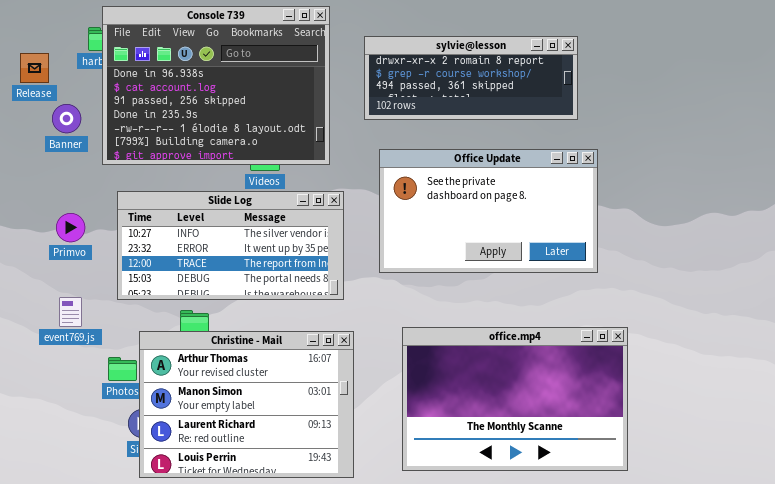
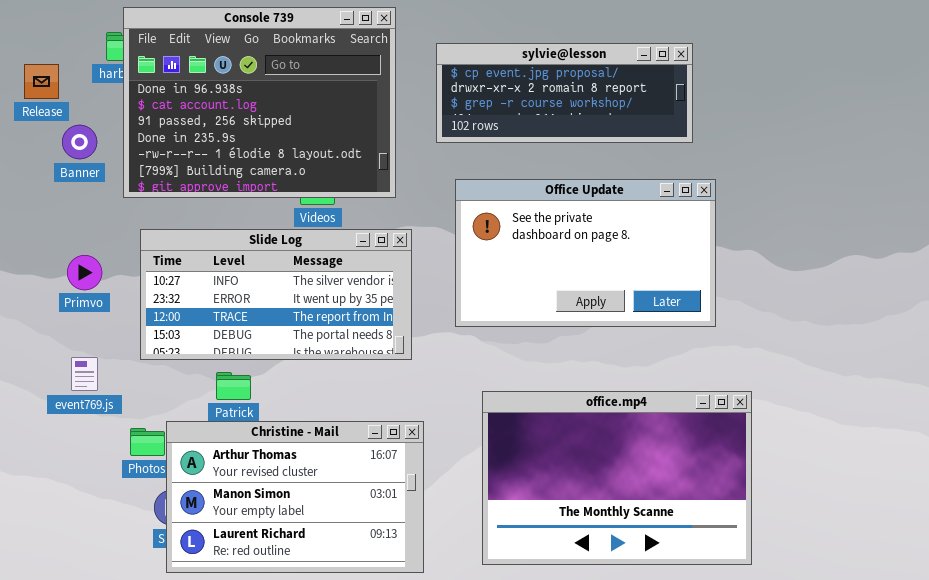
sylvie@lesson: [364,36,578,120] -> [436,43,693,143], scrolled up 1 row
Christine - Mail: [139,331,354,478] -> [166,421,424,573], resized

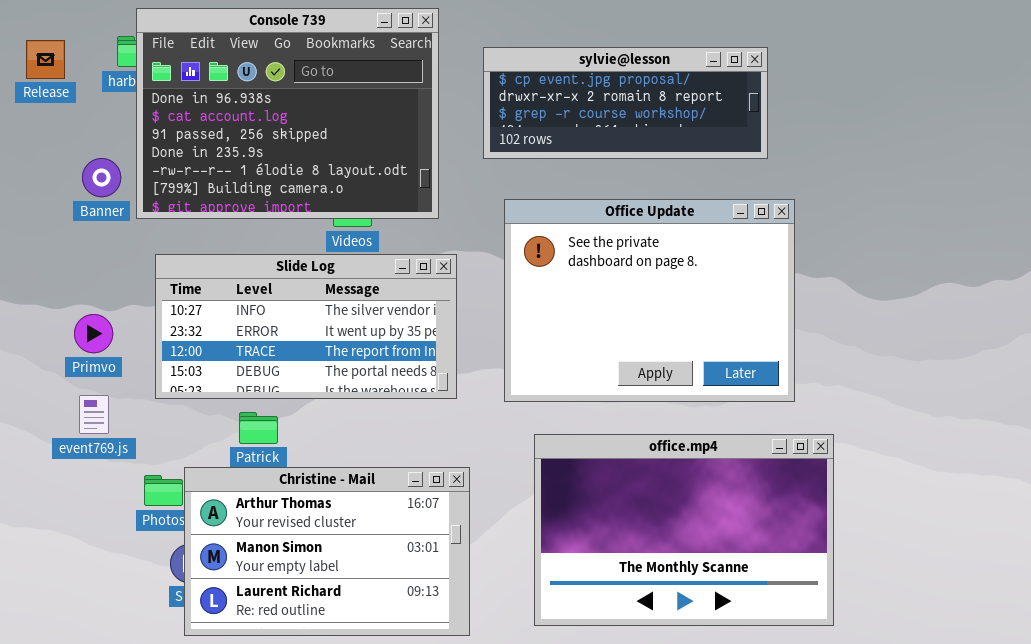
Release: [24,64,59,99] -> [26,40,65,79], moved
Banner: [62,125,97,159] -> [82,158,121,197], moved
Office Update: [455,179,716,327] -> [504,199,795,402], resized
Primvo: [67,255,102,290] -> [74,314,113,353], moved

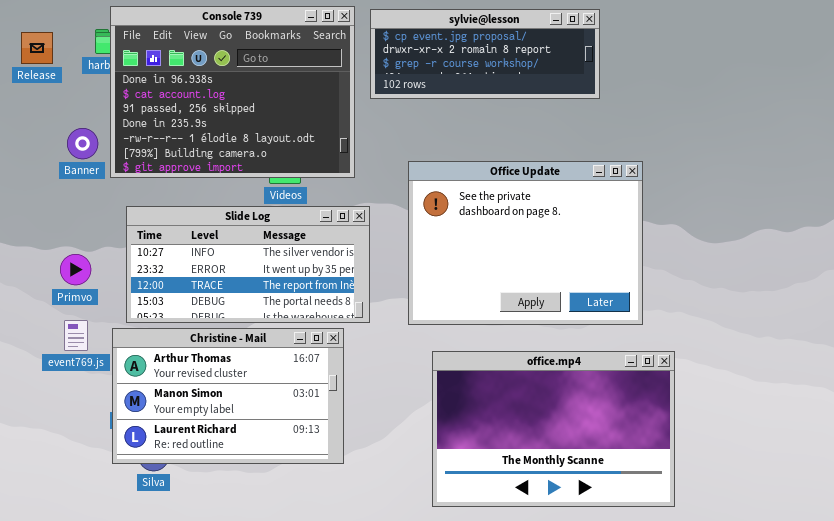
sylvie@lesson: [483,47,768,159] -> [370,9,600,99], moved
Christine - Mail: [184,467,470,636] -> [112,328,344,464], moved

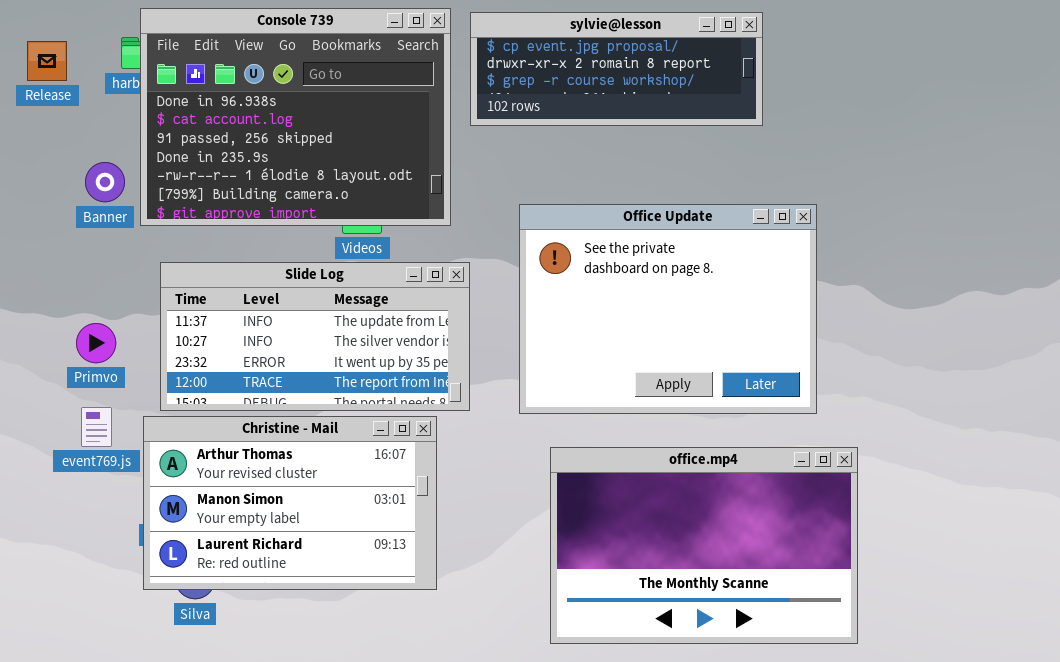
Slide Log: [126,206,370,323] -> [160,262,470,411], scrolled up 1 row

